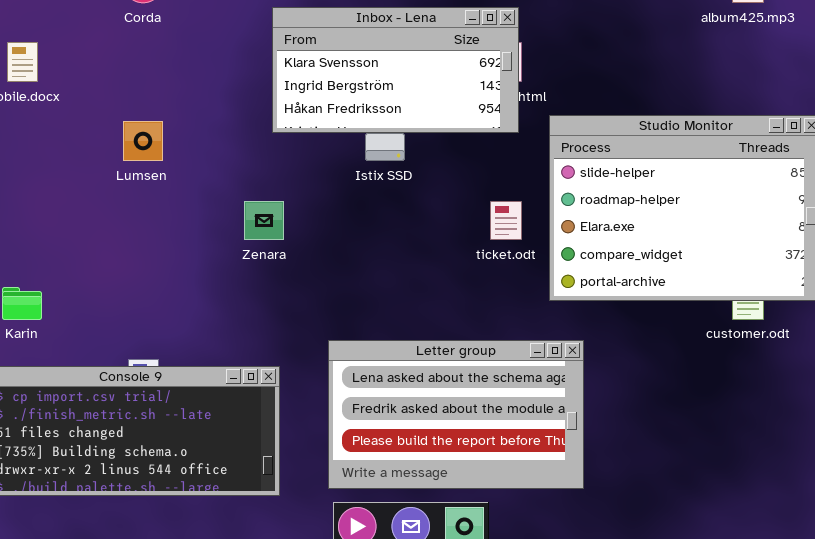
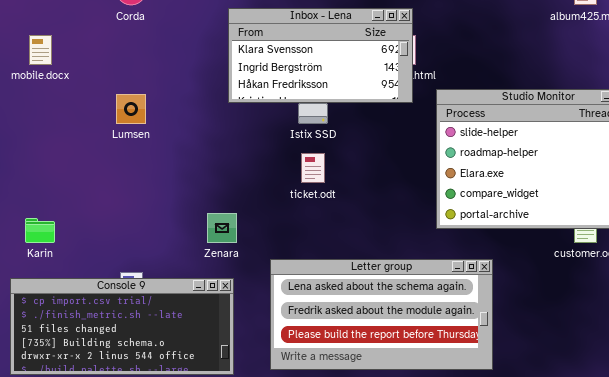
Zenara: [244,201,284,240] -> [207,213,237,243], moved
ticket.odt: [490,201,522,240] -> [301,153,325,183], moved
Letter group: [328,340,584,489] -> [270,259,493,370], resized

